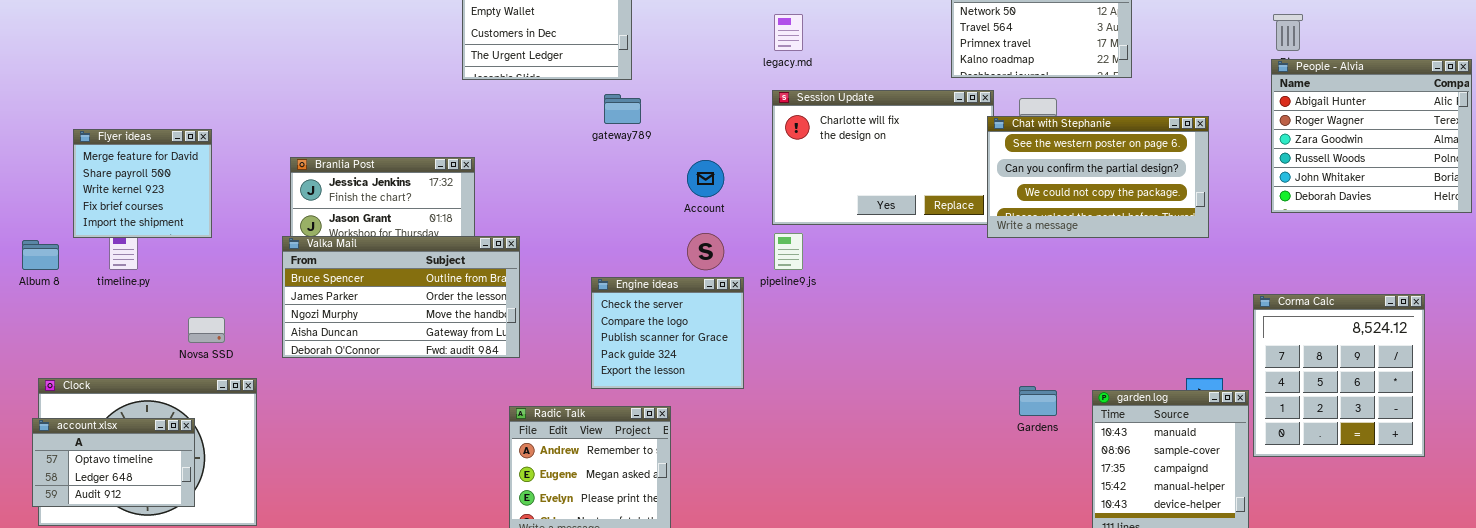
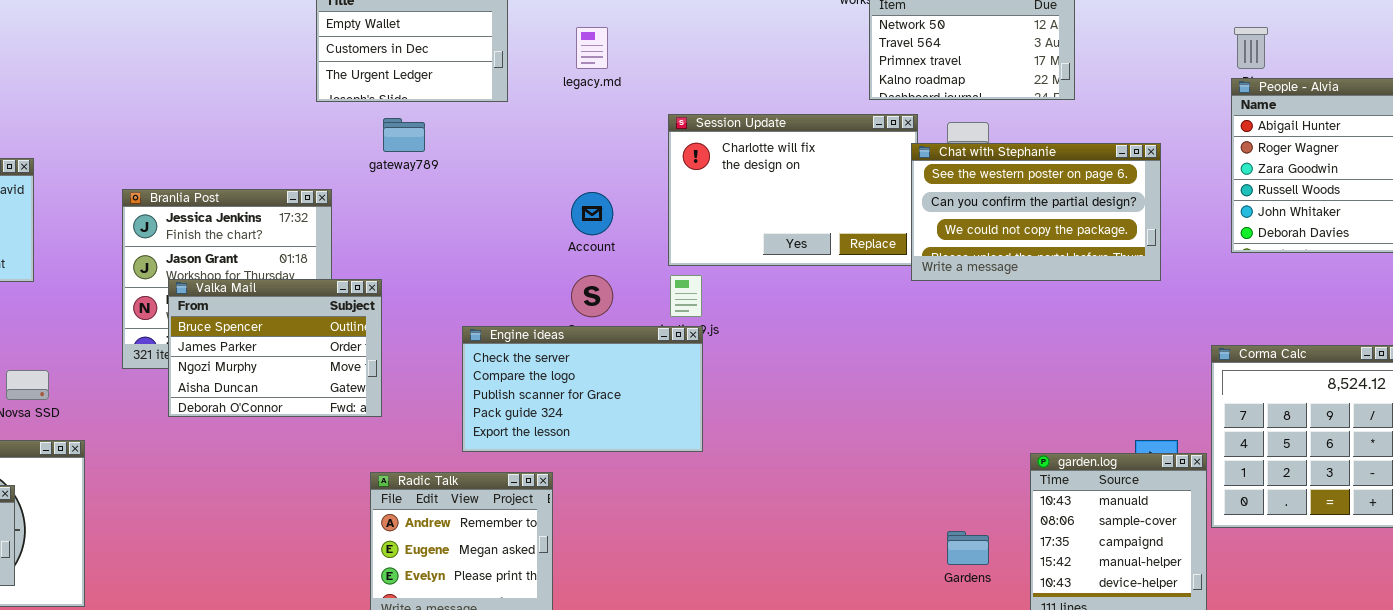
legacy.md: [774,14,803,51] -> [576,27,608,69], moved
gateway789: [604,94,641,124] -> [383,118,425,152], moved
Valka Mail: [282,236,520,358] -> [168,279,382,417], resized
Engine ideas: [591,277,744,389] -> [462,326,703,452], resized
Gardens: [1019,386,1057,416] -> [947,531,989,565], moved

